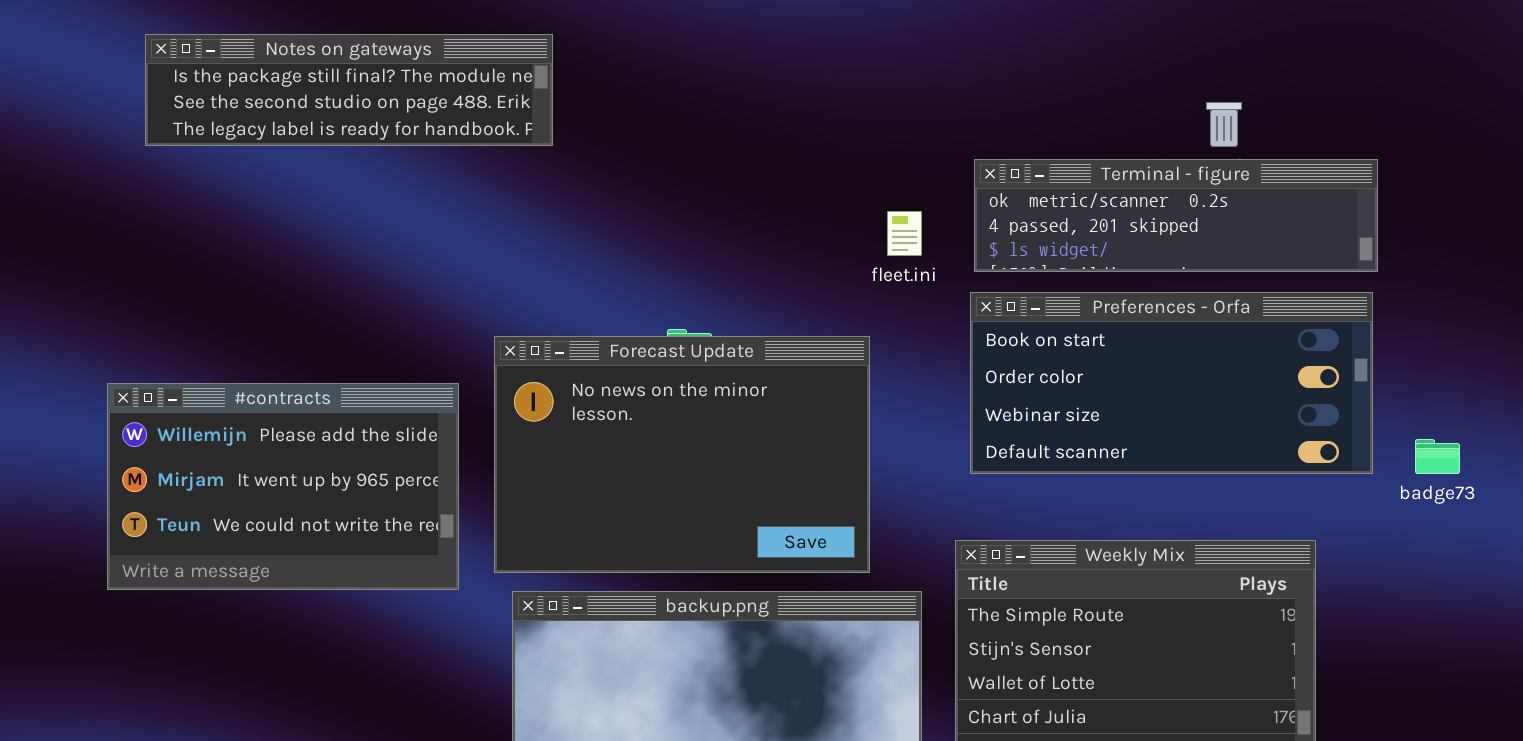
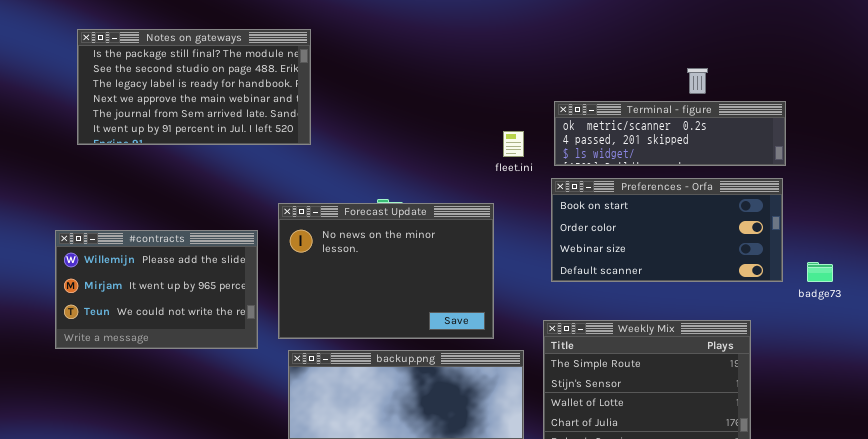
Notes on gateways: [145,34,553,146] -> [77,29,311,145], resized

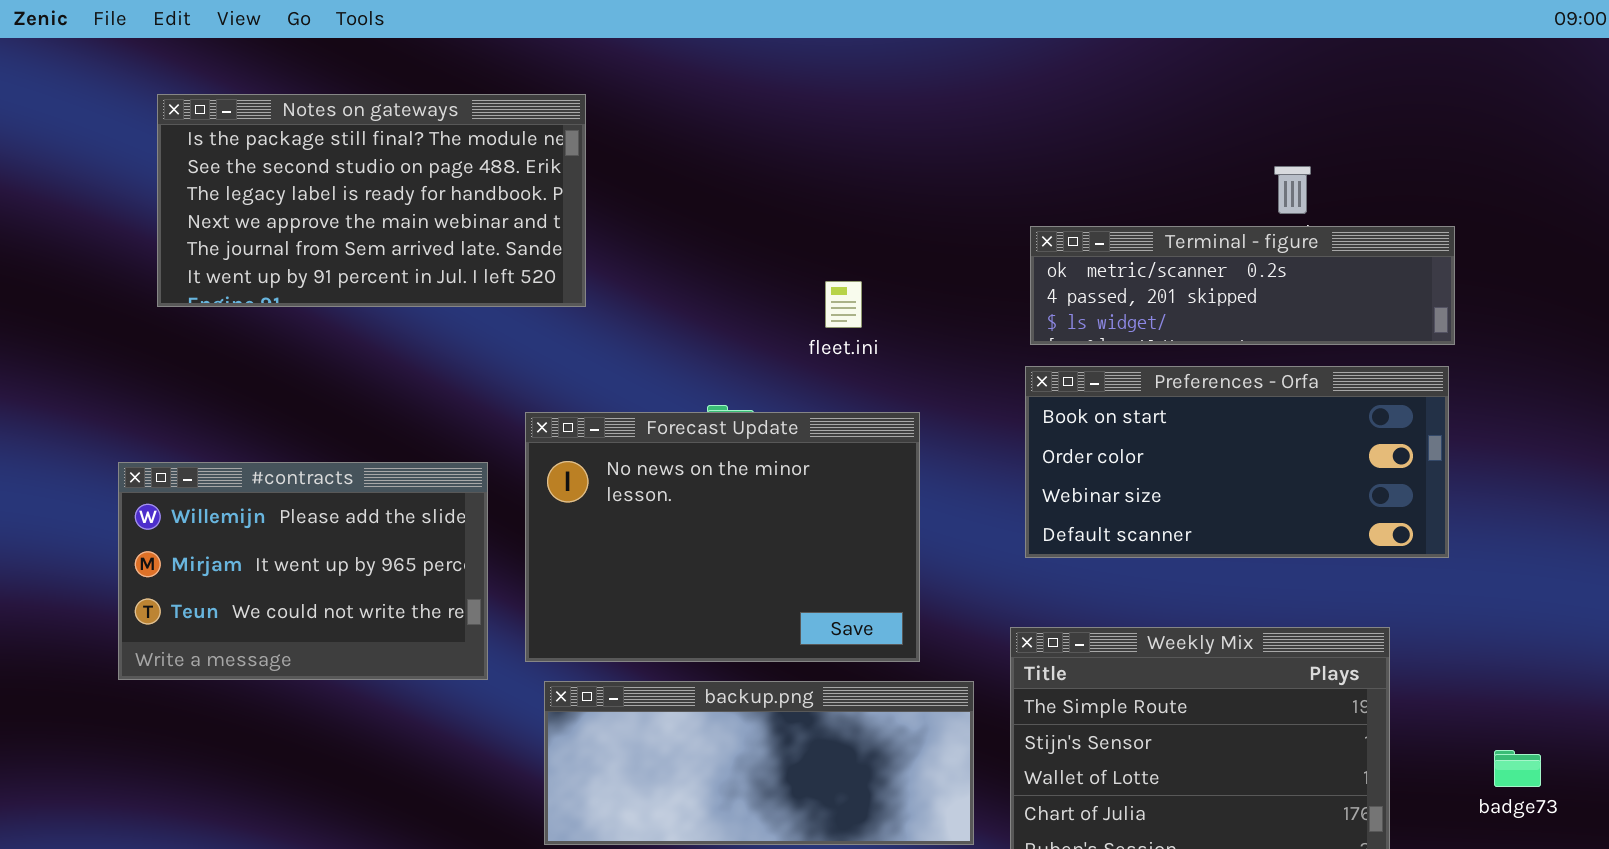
fleet.ini: [503,131,524,157] -> [825,281,862,328], moved
badge73: [807,262,833,282] -> [1494,750,1541,787], moved

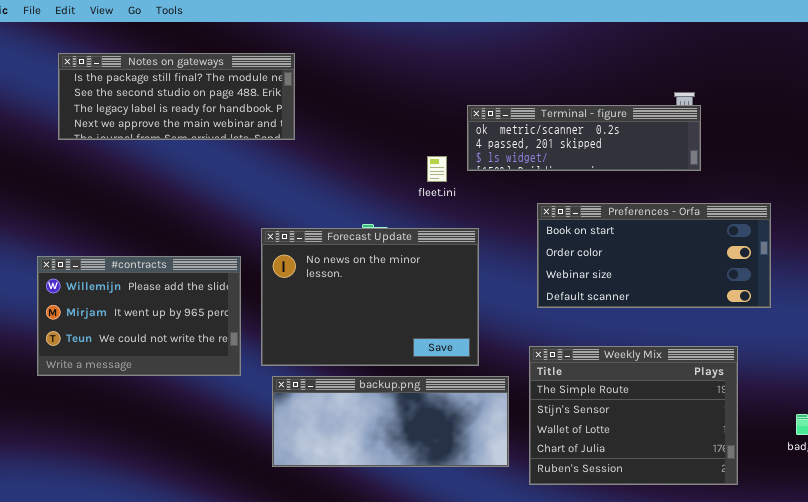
Notes on gateways: [157,94,586,307] -> [58,53,295,140], resized
Terminal - figure: [1030,226,1455,345] -> [467,105,701,171], moved

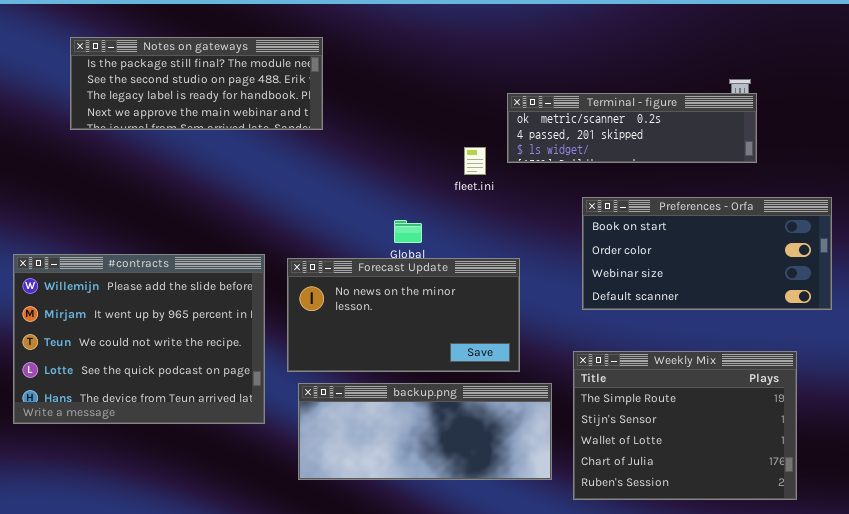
Forecast Update: [261,228,479,366] -> [287,258,520,372], resized
#contracts: [37,256,241,376] -> [13,254,265,424], resized

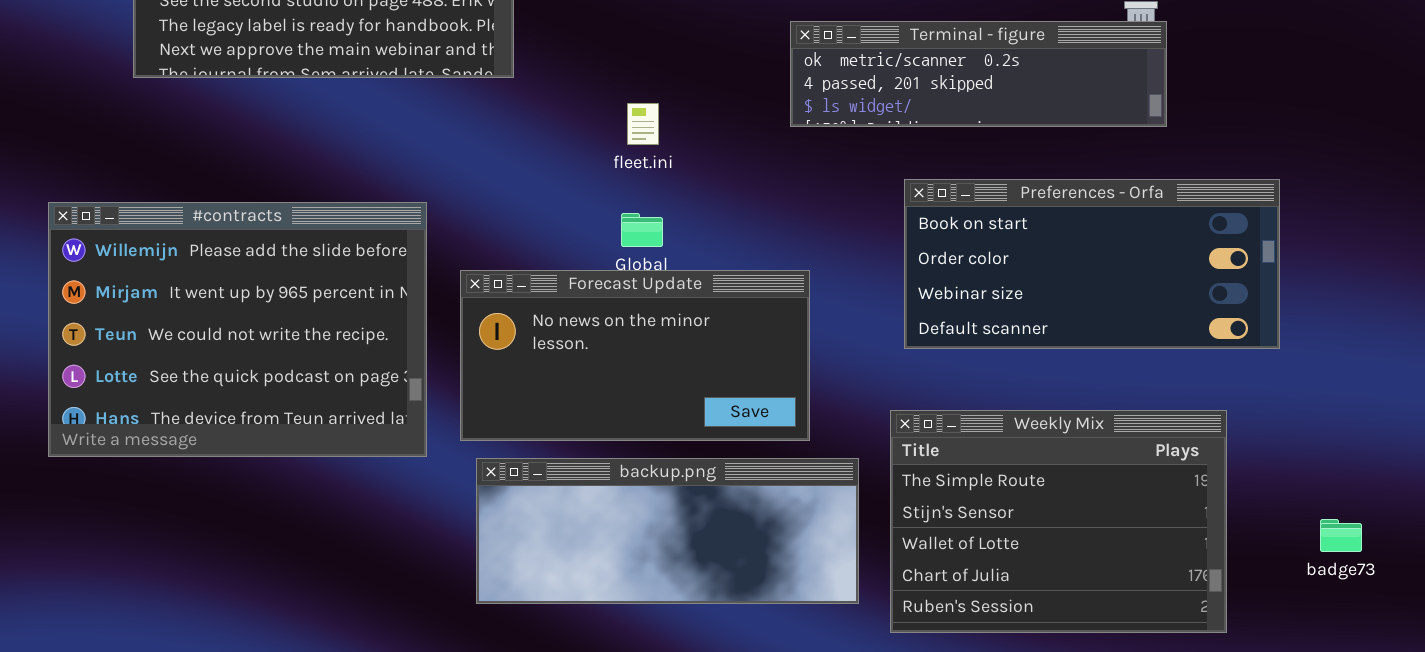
fleet.ini: [464,147,486,175] -> [627,103,659,145], moved
#contracts: [13,254,265,424] -> [48,202,427,457], moved

